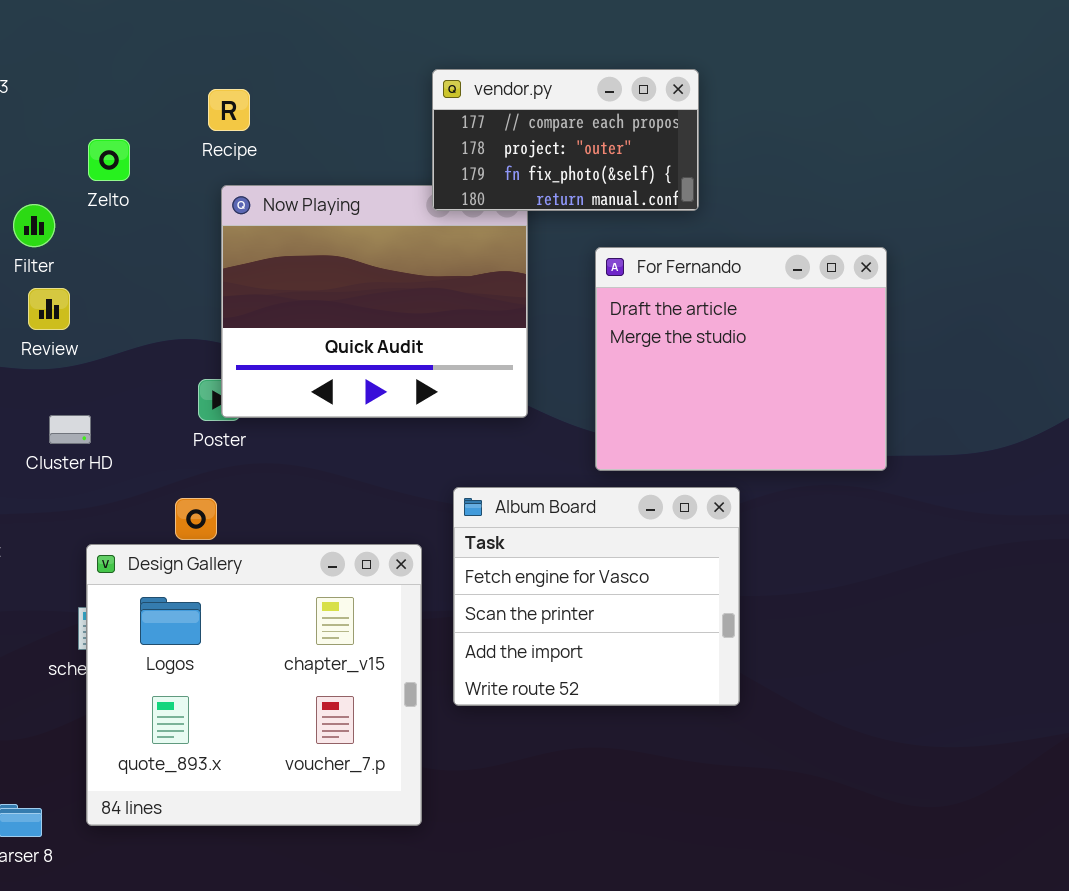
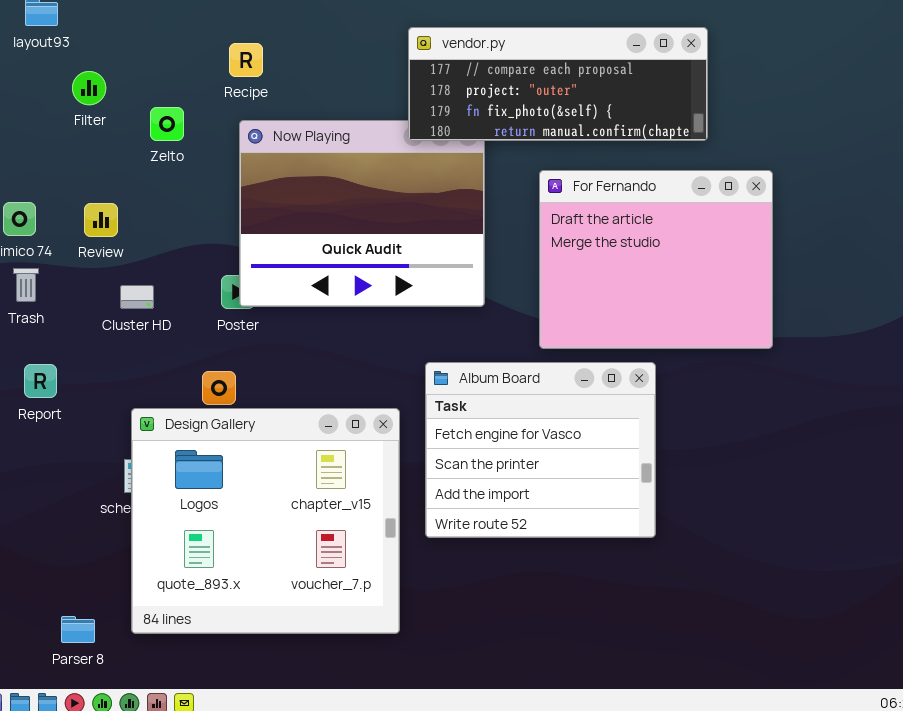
vendor.py: [432,69,699,211] -> [408,27,708,141], resized
Zelto: [88,139,130,181] -> [150,107,184,141], moved
Filter: [13,204,55,247] -> [72,71,106,105], moved
Cluster HD: [49,415,91,444] -> [120,285,154,309], moved

